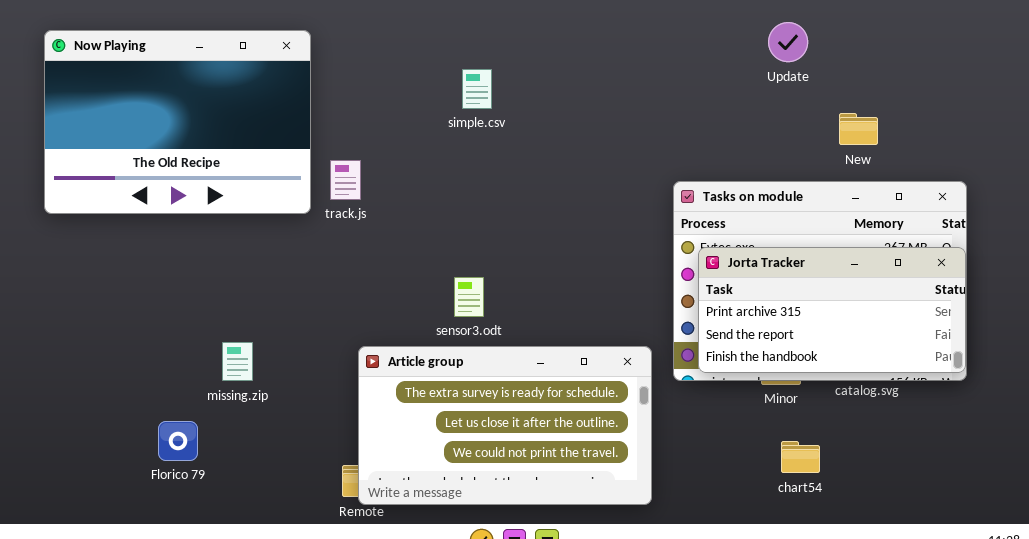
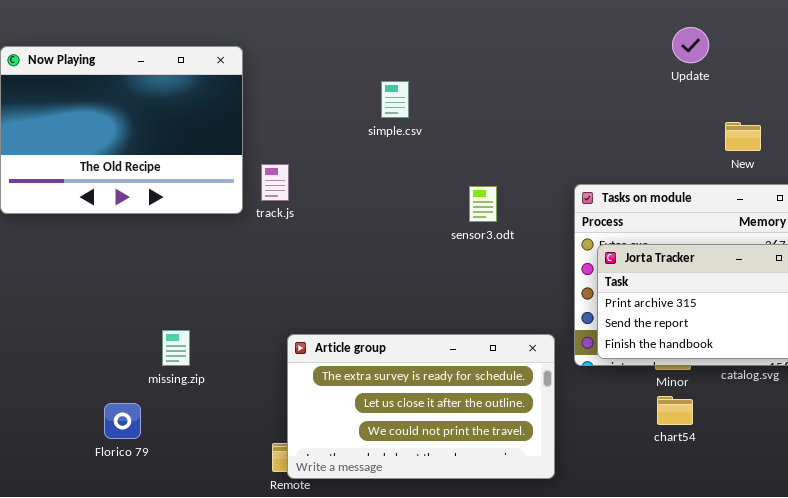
Update: [768,22,808,62] -> [672,27,709,63], moved
sensor3.odt: [454,277,484,317] -> [469,186,497,222], moved
chart54: [781,441,820,473] -> [657,396,693,425], moved

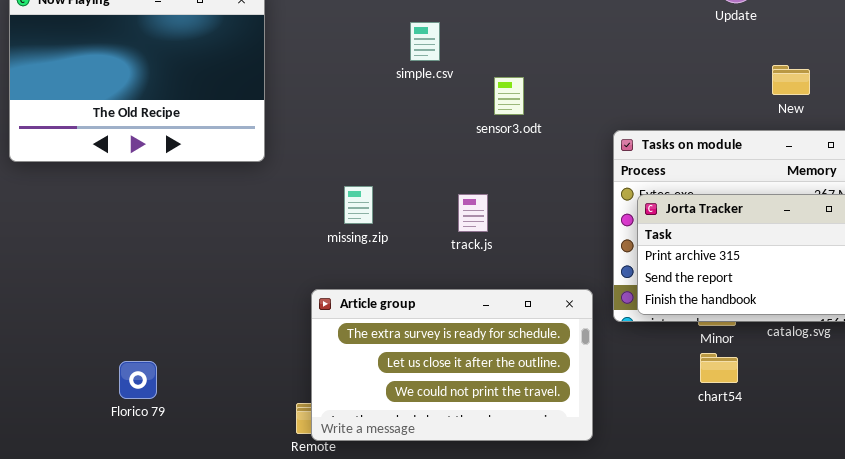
track.js: [261,164,289,201] -> [458,194,488,232], moved
sensor3.odt: [469,186,497,222] -> [494,77,524,115], moved
missing.zip: [162,330,190,366] -> [344,186,373,224], moved

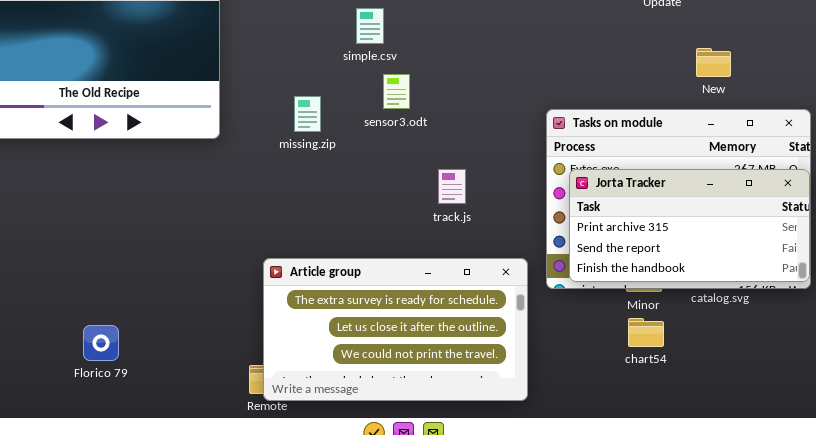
sensor3.odt: [494,77,524,115] -> [383,74,410,109], moved
missing.zip: [344,186,373,224] -> [294,96,321,132], moved
track.js: [458,194,488,232] -> [438,169,466,204], moved

